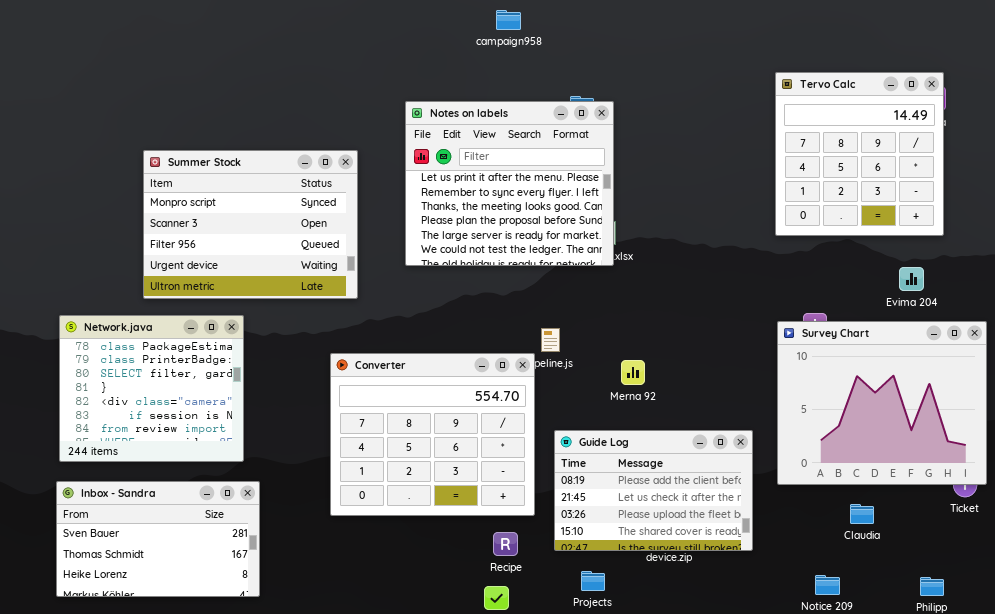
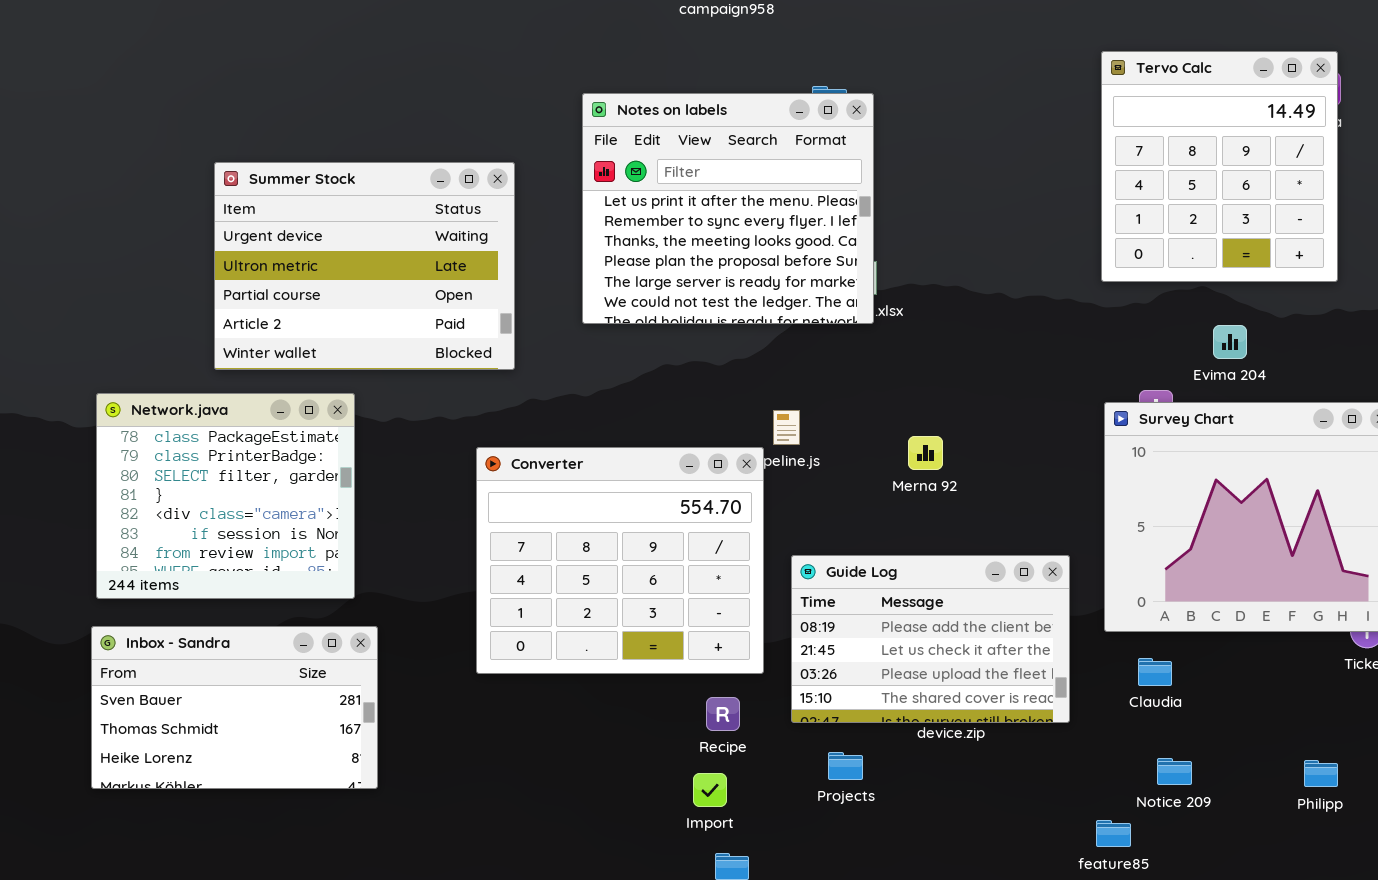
Summer Stock: [143,150,358,299] -> [214,162,515,370], scrolled down 3 rows
Evima 204: [899,267,924,291] -> [1213,325,1247,359], moved
Merna 92: [621,360,645,385] -> [908,436,943,470], moved
Claudia: [850,504,874,524] -> [1138,658,1172,686], moved

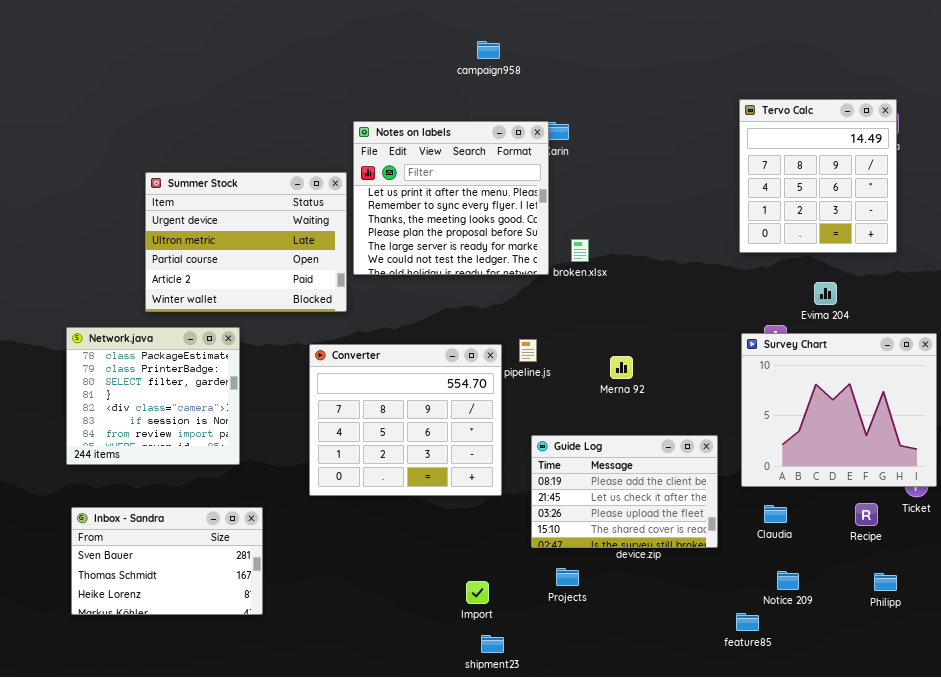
Notes on labels: [582,93,874,324] -> [353,121,549,275], moved
Converter: [476,447,764,674] -> [309,344,502,496], moved
Inbox - Sandra: [91,626,378,789] -> [71,507,263,615], moved
Recipe: [706,697,740,731] -> [855,503,878,526], moved

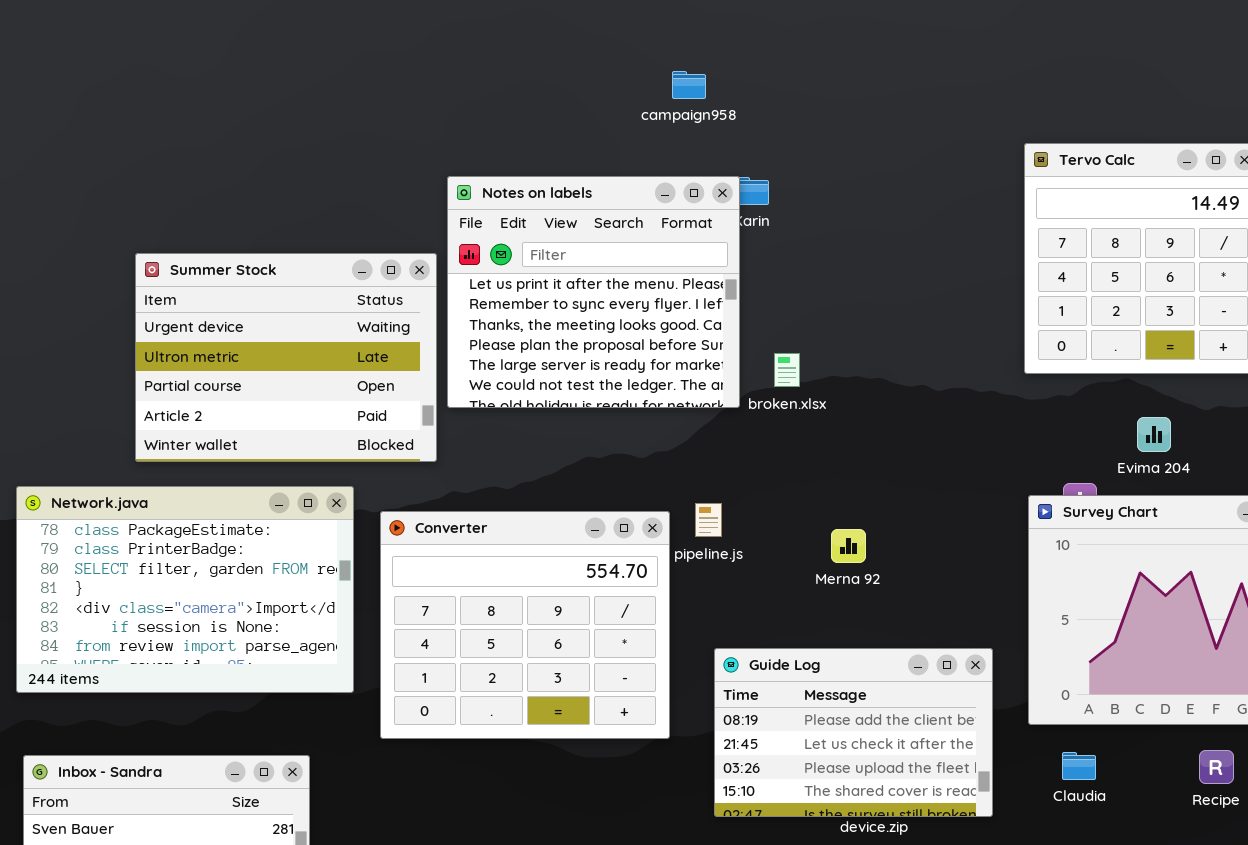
campaign958: [477,41,500,59] -> [672,71,706,99], moved
Network.java: [66,327,240,465] -> [16,486,354,693], resized

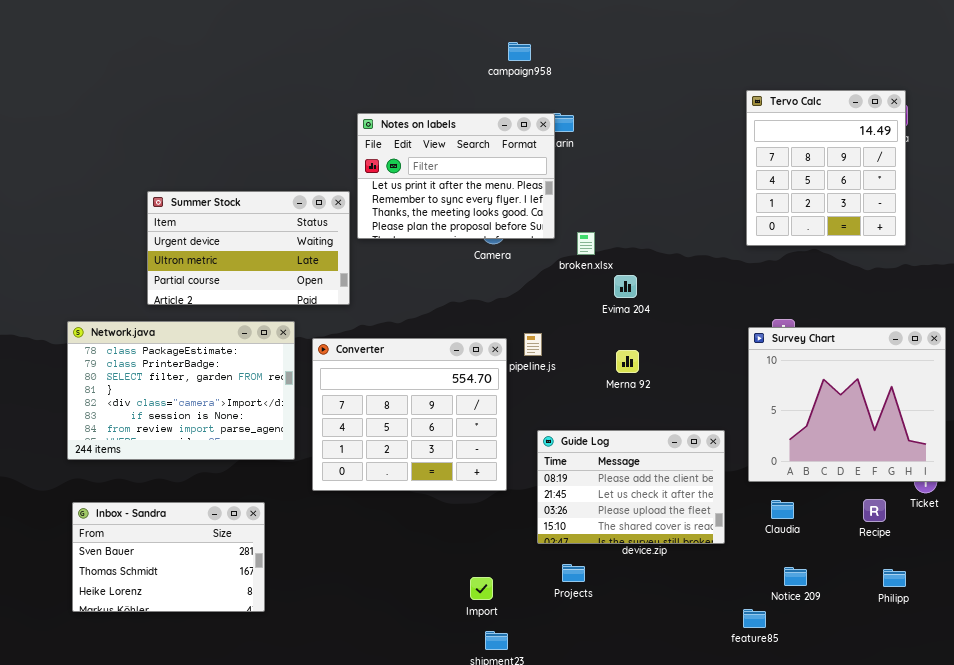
Notes on labels: [447,176,740,408] -> [357,113,555,239], resized
Summer Stock: [135,253,437,462] -> [147,191,350,305], resized
Evima 204: [1137,417,1171,452] -> [614,275,637,298], moved

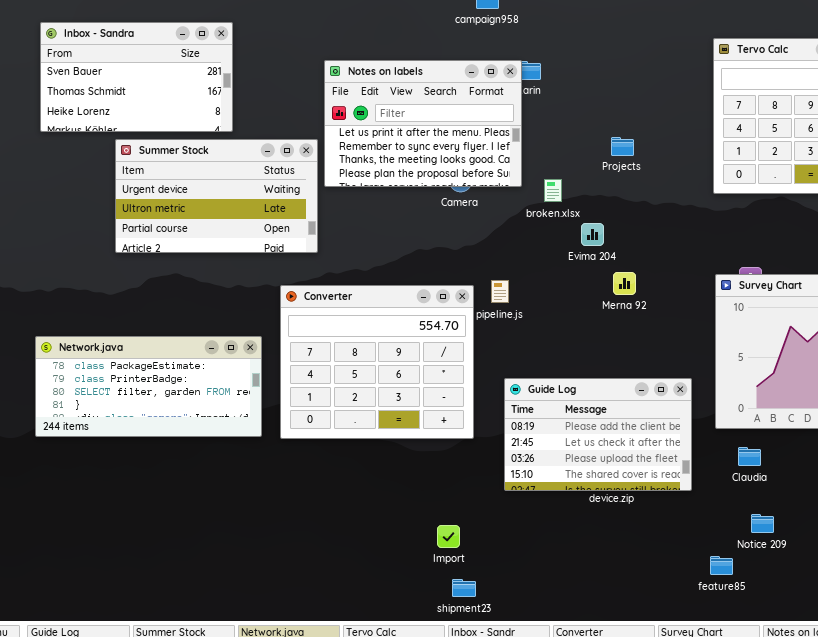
Network.java: [67,321,295,460] -> [35,336,262,437], moved, resized
Merna 92: [616,350,639,373] -> [613,272,636,295], moved
Inbox - Sandra: [72,502,265,612] -> [40,22,233,132], moved
Projects: [562,564,585,582] -> [611,137,634,156], moved

